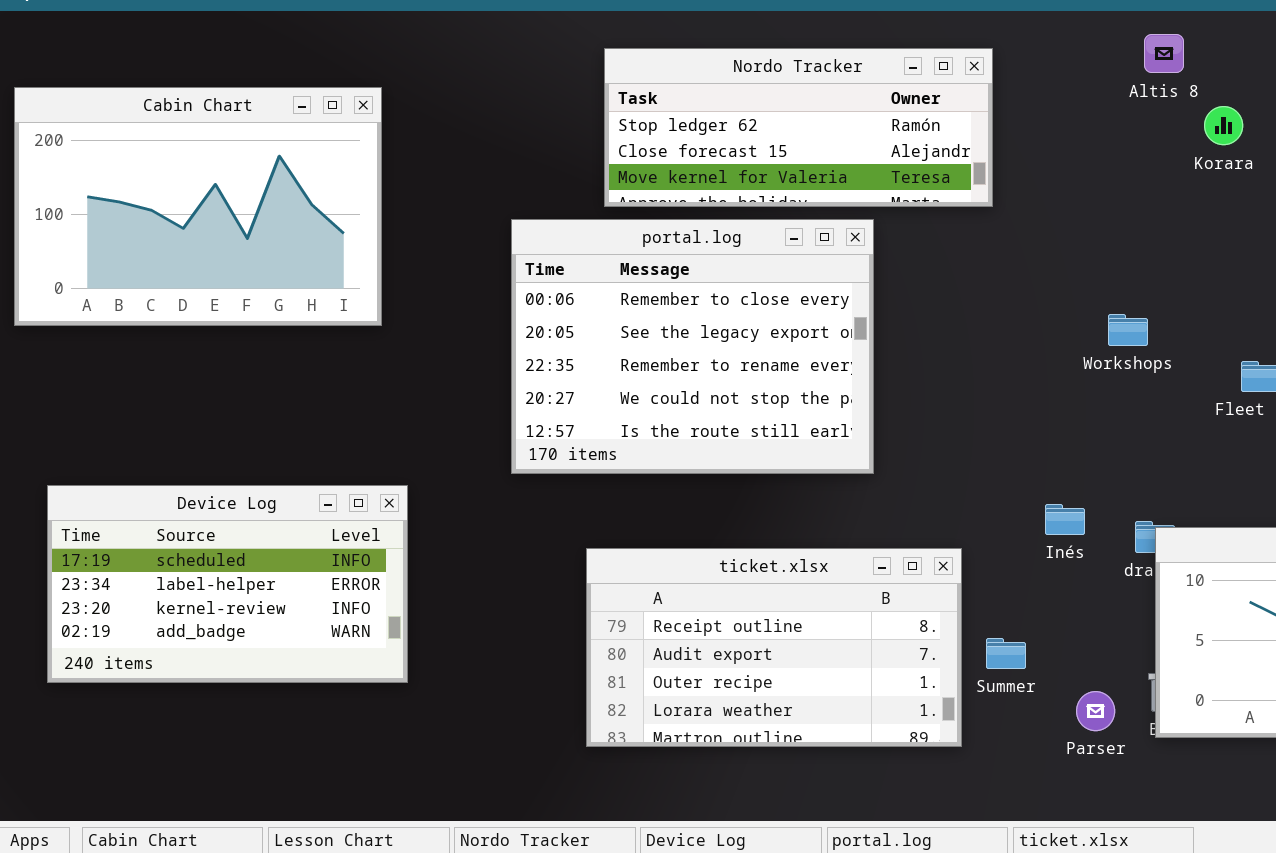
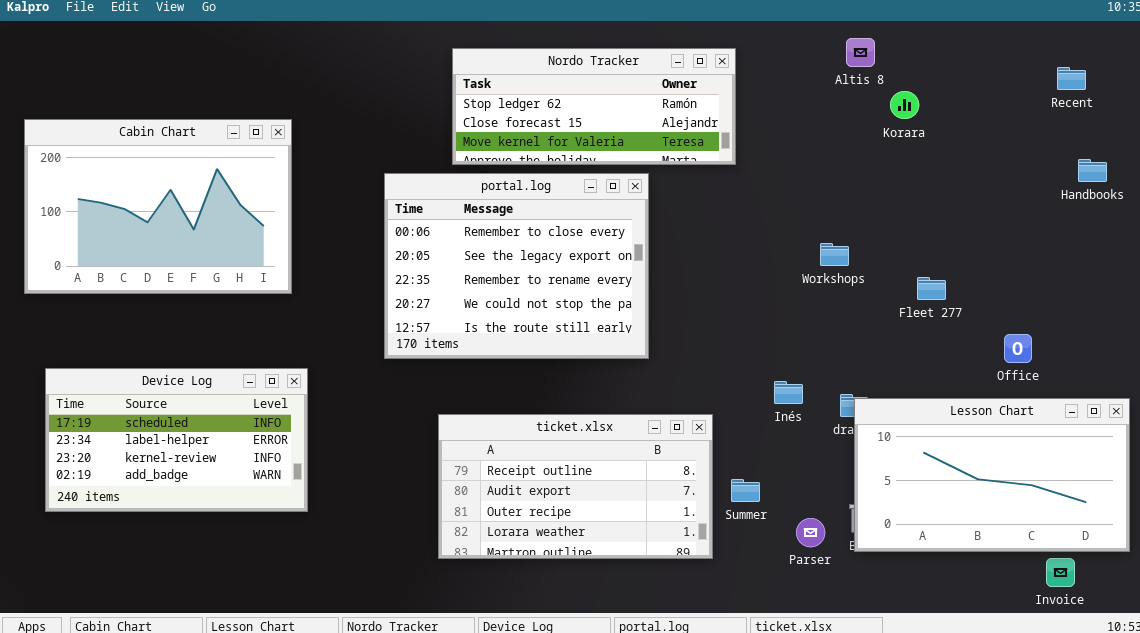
Cabin Chart: [14,87,382,326] -> [24,119,292,294], moved

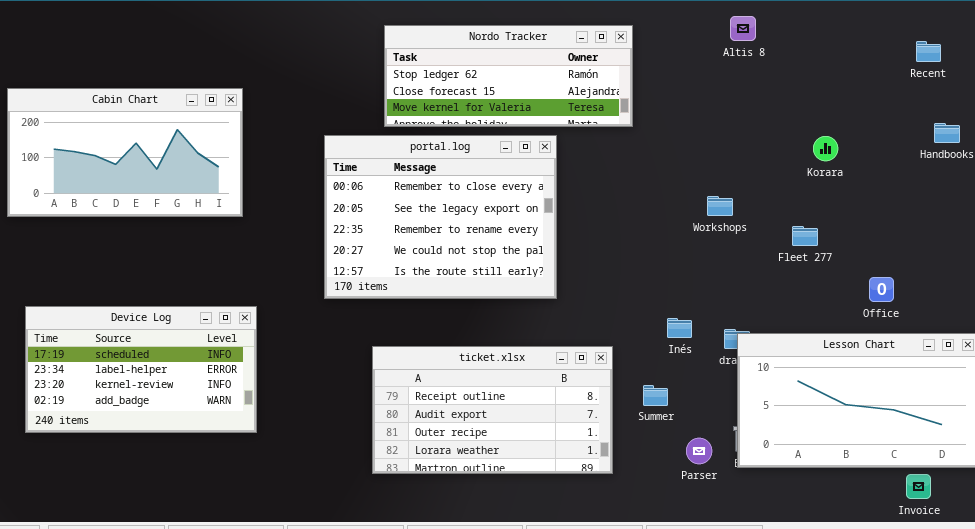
Korara: [890,91,919,119] -> [813,136,838,161], moved
Cabin Chart: [24,119,292,294] -> [7,88,243,217], resized
Summer: [731,479,760,502] -> [643,385,668,406], moved

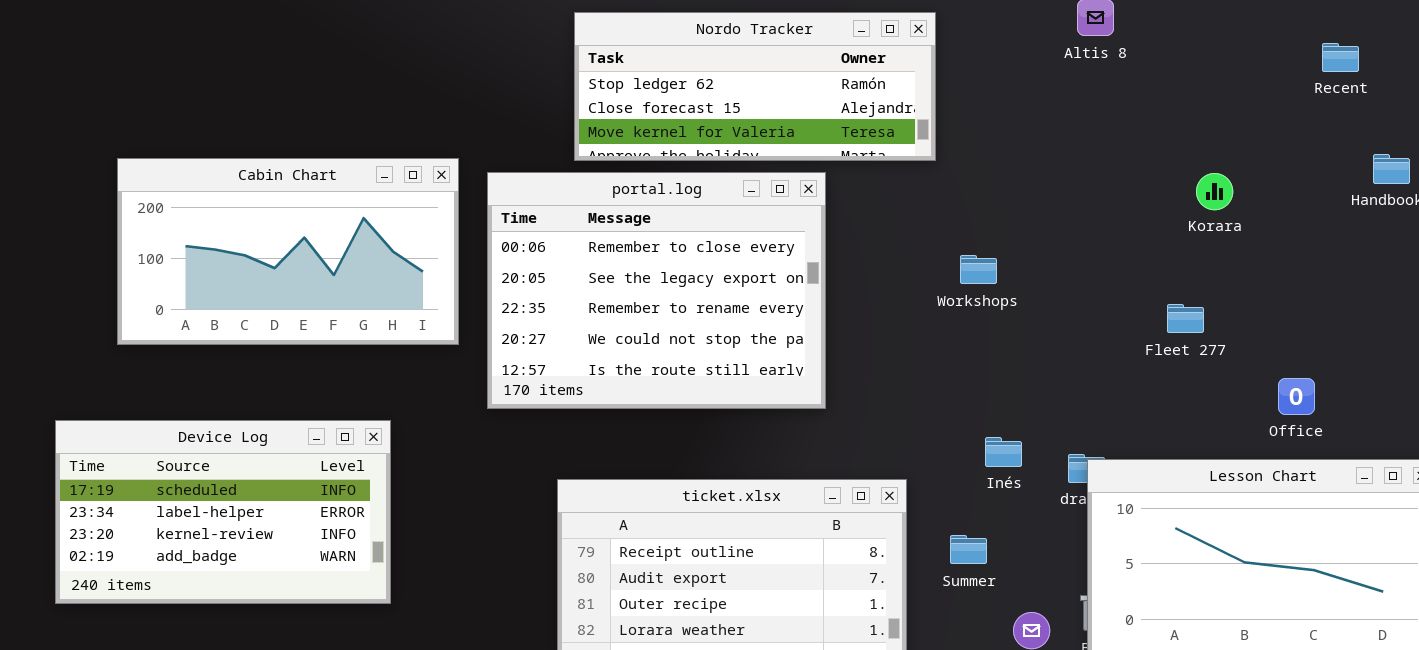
Recent: [916,41,941,62] -> [1322,43,1359,72], moved
Cabin Chart: [7,88,243,217] -> [117,158,459,345], moved
Workshops: [707,196,733,216] -> [960,255,997,284], moved

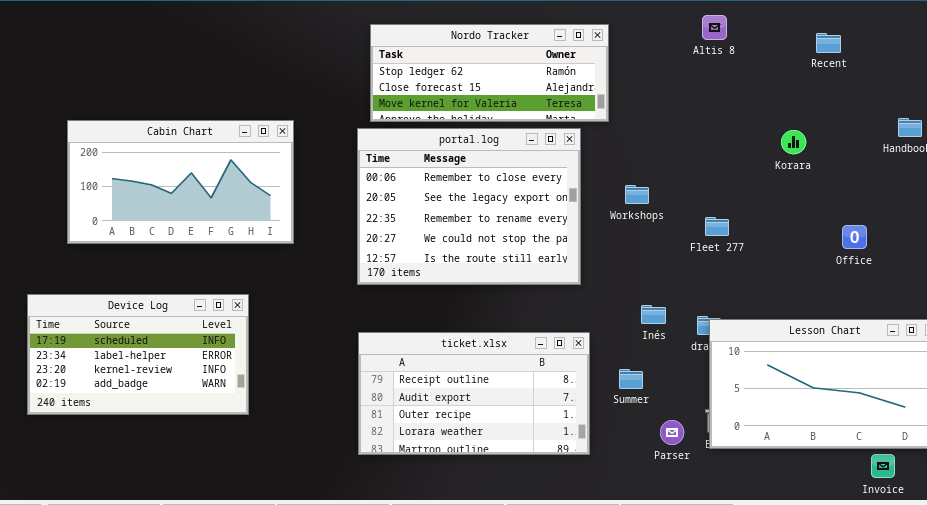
Recent: [1322,43,1359,72] -> [816,33,841,53], moved
portal.log: [487,172,826,409] -> [357,128,581,285], moved
Fleet 277: [1167,304,1204,333] -> [705,217,729,236], moved
Office: [1278,378,1315,415] -> [842,225,867,249], moved

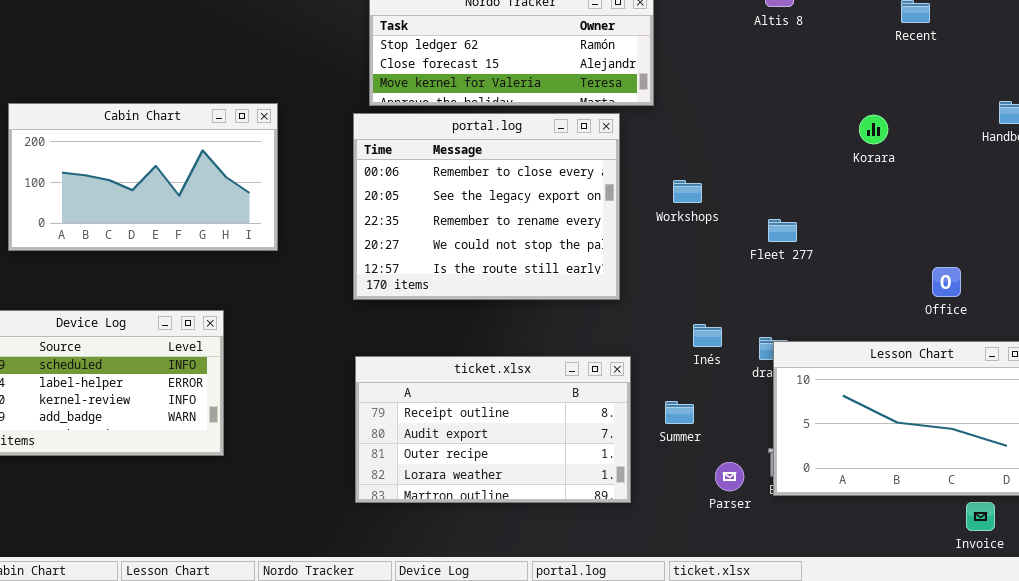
Office: [842,225,867,249] -> [932,267,961,297], moved

